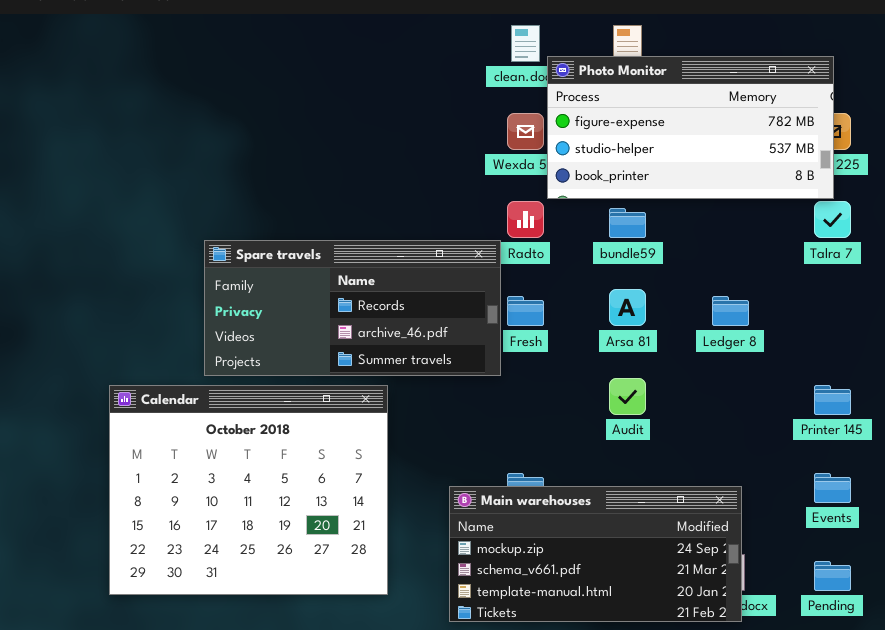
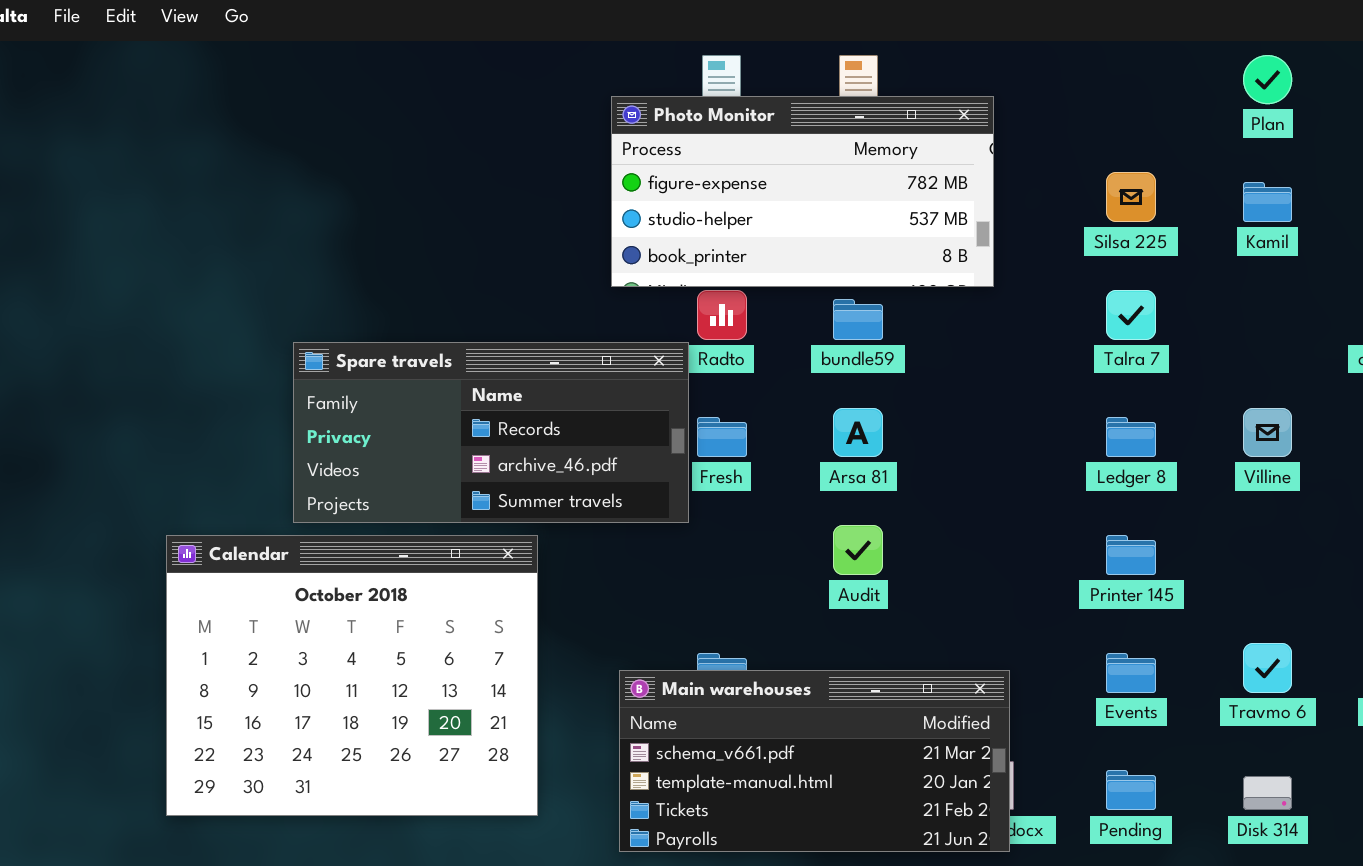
Photo Monitor: [547,56,834,199] -> [611,96,994,287], moved
Ledger 8: [712,296,749,326] -> [1106,417,1156,457], moved
Main warehouses: [449,486,742,622] -> [619,670,1010,852], scrolled down 1 row

